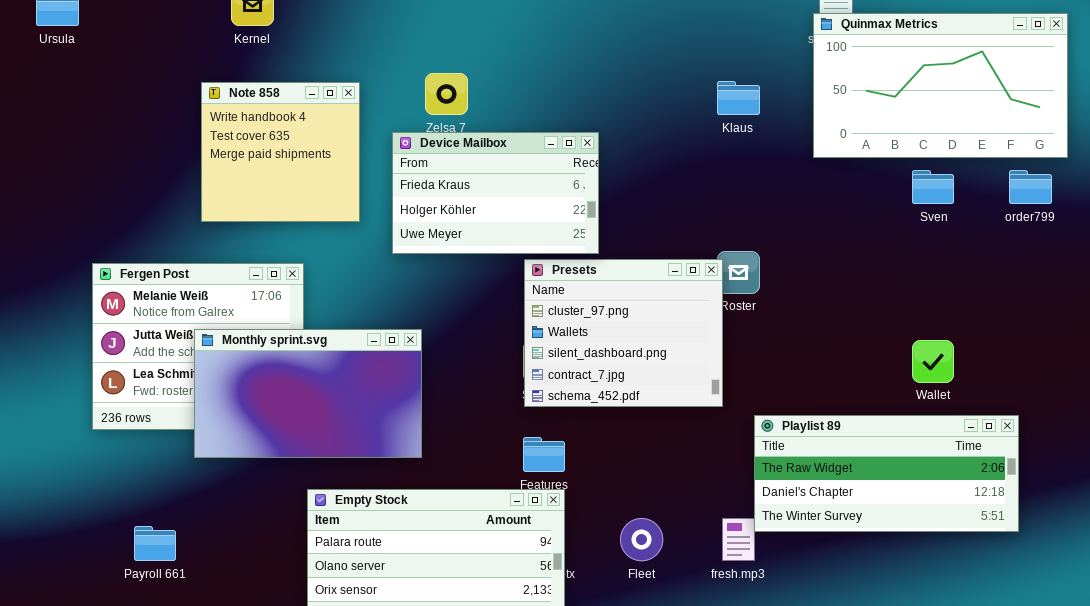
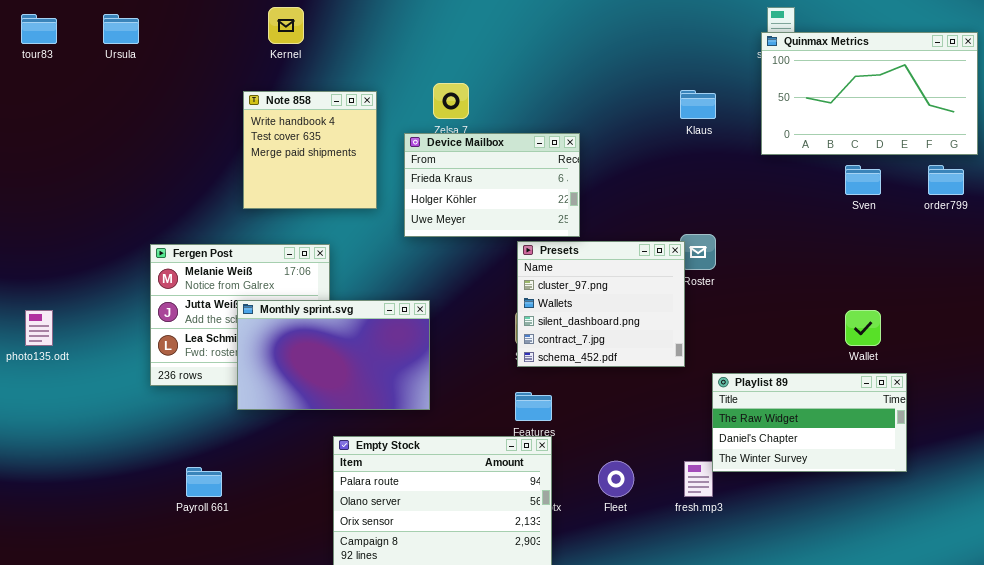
Playlist 89: [754,415,1019,532] -> [712,373,907,472], resized

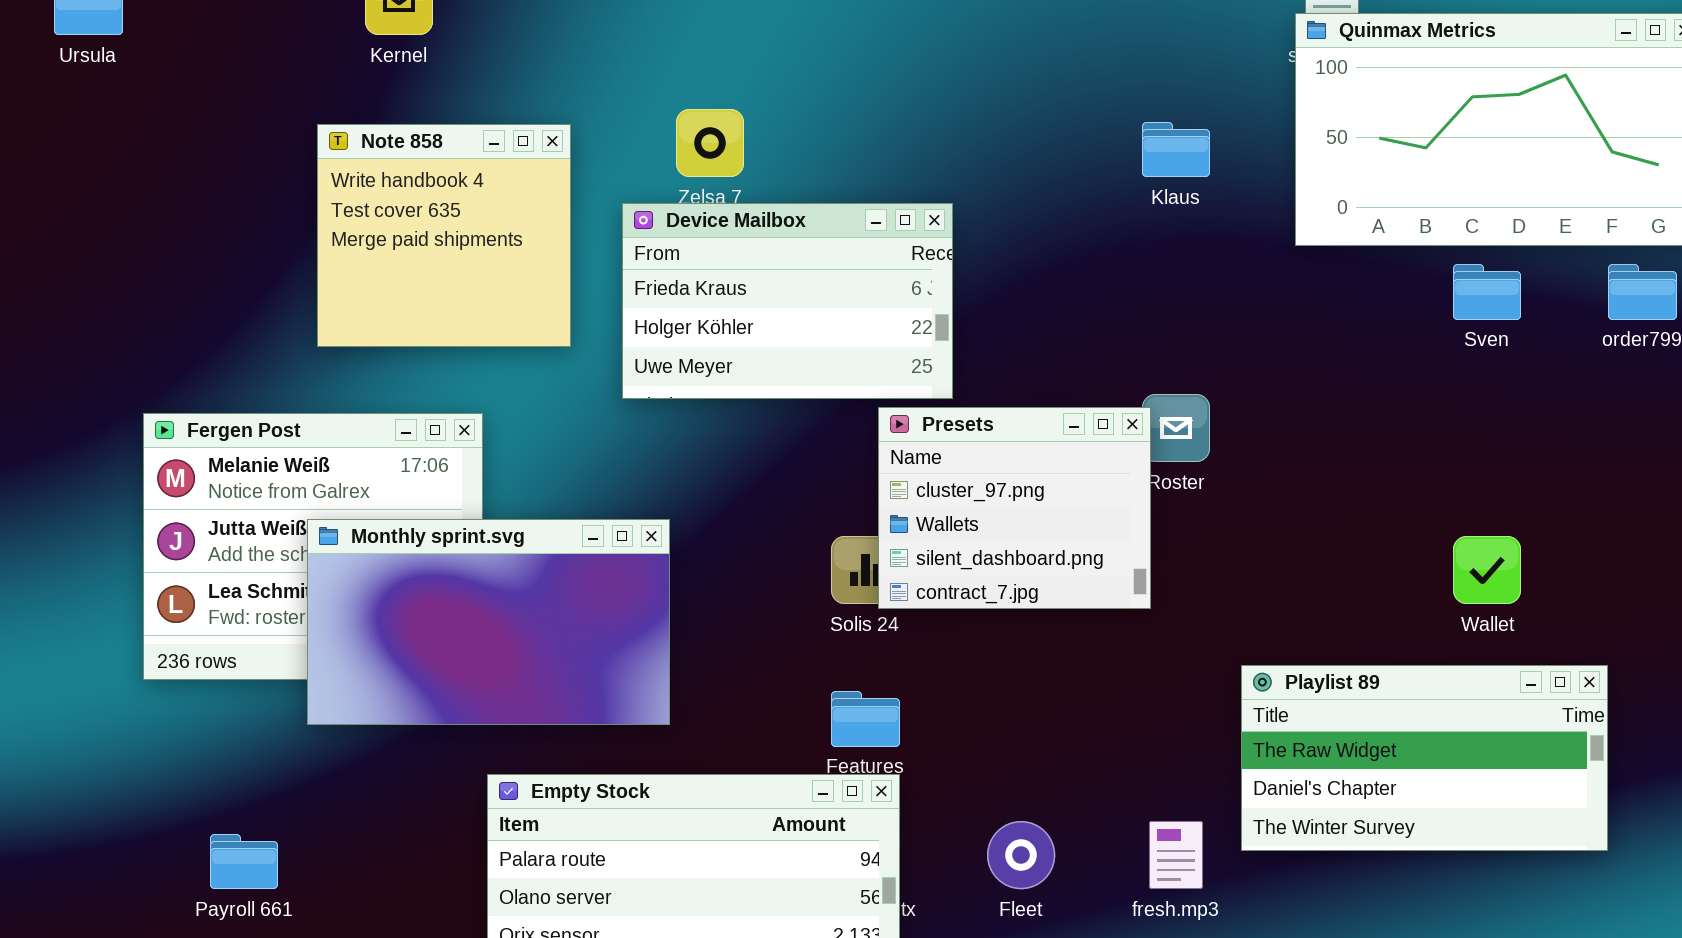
Presets: [517,241,685,367] -> [878,407,1151,609], resized
Playlist 89: [712,373,907,472] -> [1241,665,1608,851], moved

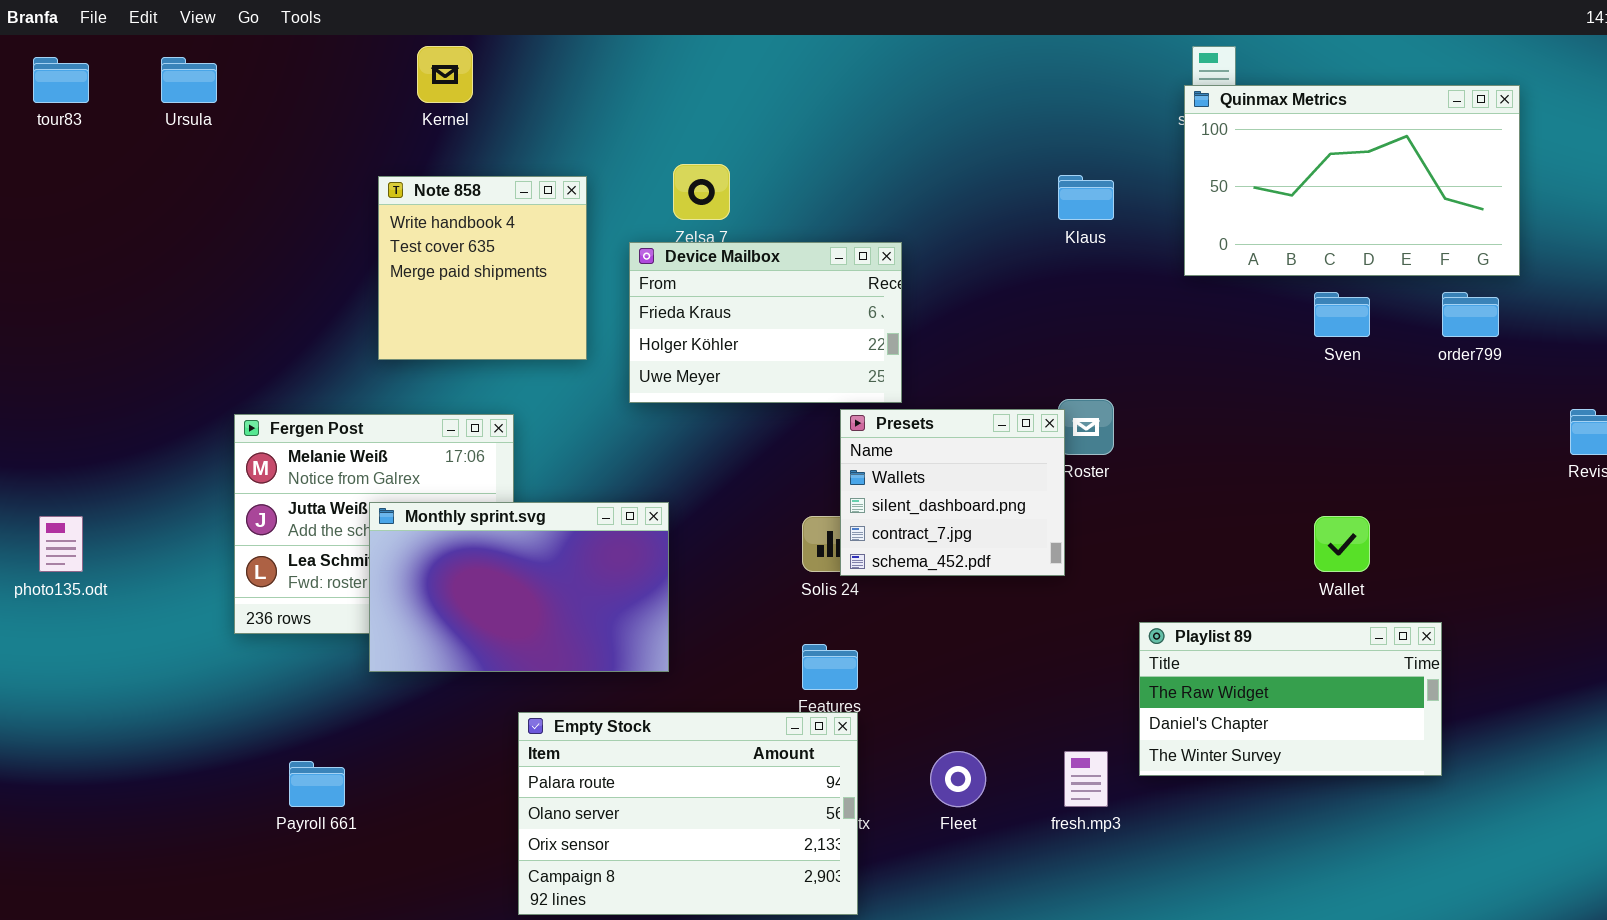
Presets: [878,407,1151,609] -> [840,409,1065,576], scrolled down 1 row

